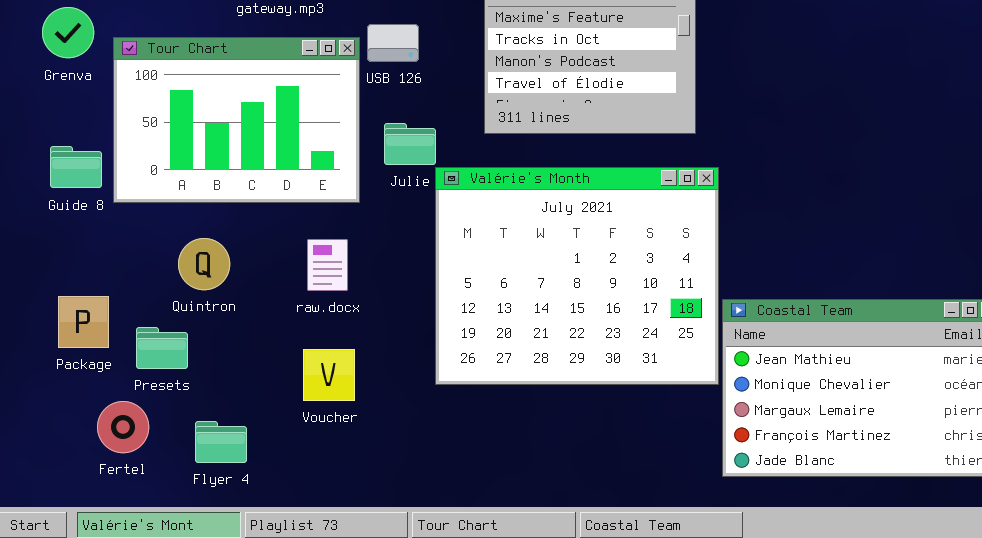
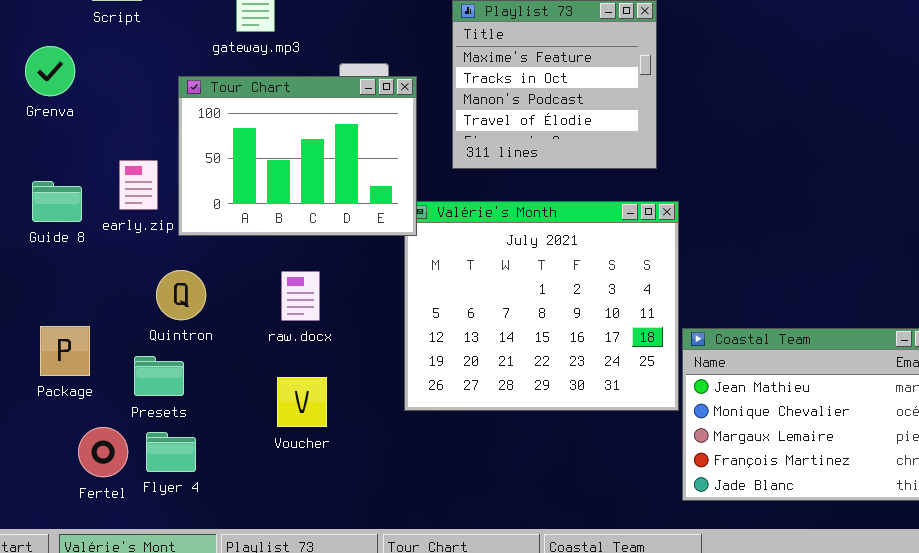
Tour Chart: [113,37,360,203] -> [178,76,417,236], moved
Presets: [136,327,188,369] -> [134,356,184,396], moved
Flyer 4: [195,421,247,463] -> [146,432,196,472], moved

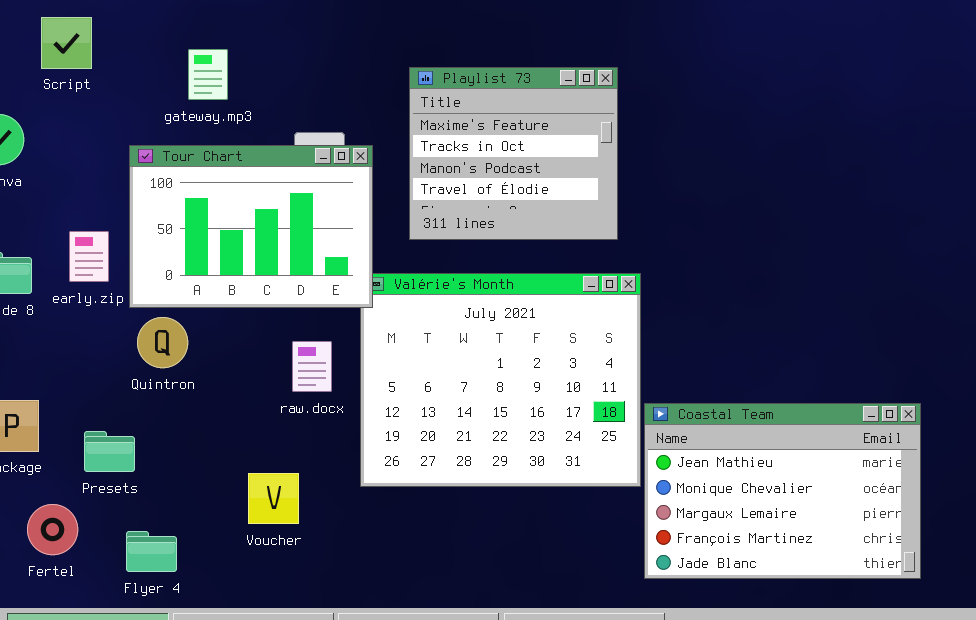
Quintron: [156,270,206,320] -> [137,317,188,368], moved
raw.docx: [281,271,320,321] -> [292,341,332,392], moved
Voucher: [277,377,327,427] -> [248,473,299,524], moved
Flyer 4: [146,432,196,472] -> [126,531,177,572], moved

